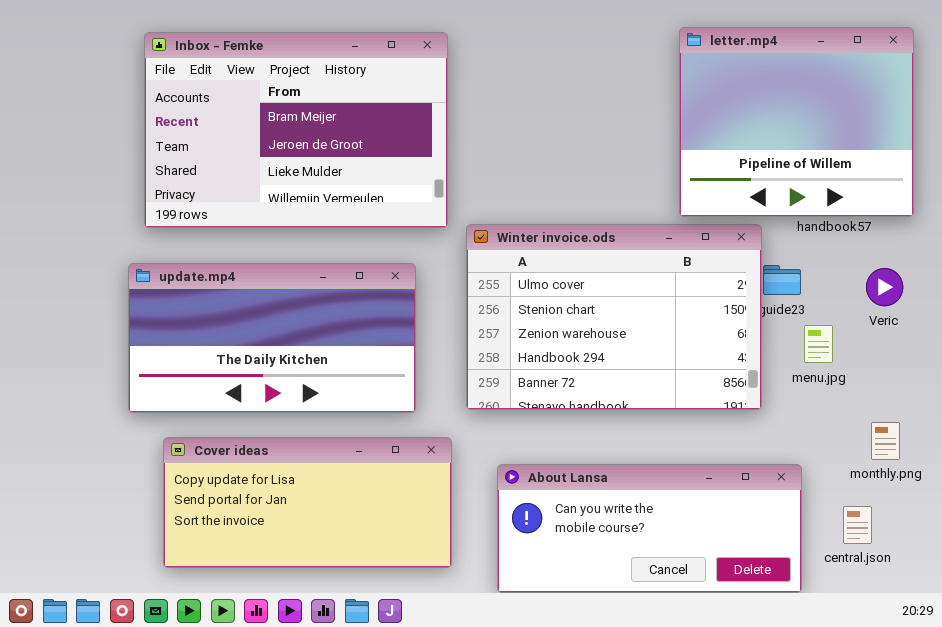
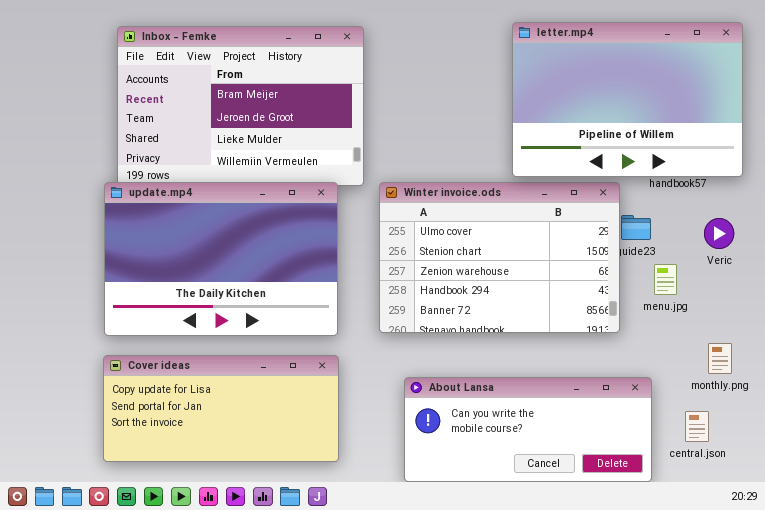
letter.mp4: [679,27,914,217] -> [512,22,743,177], resized
update.mp4: [128,263,416,413] -> [104,182,338,336], resized
Cover ideas: [163,437,452,568] -> [103,355,339,462], moved

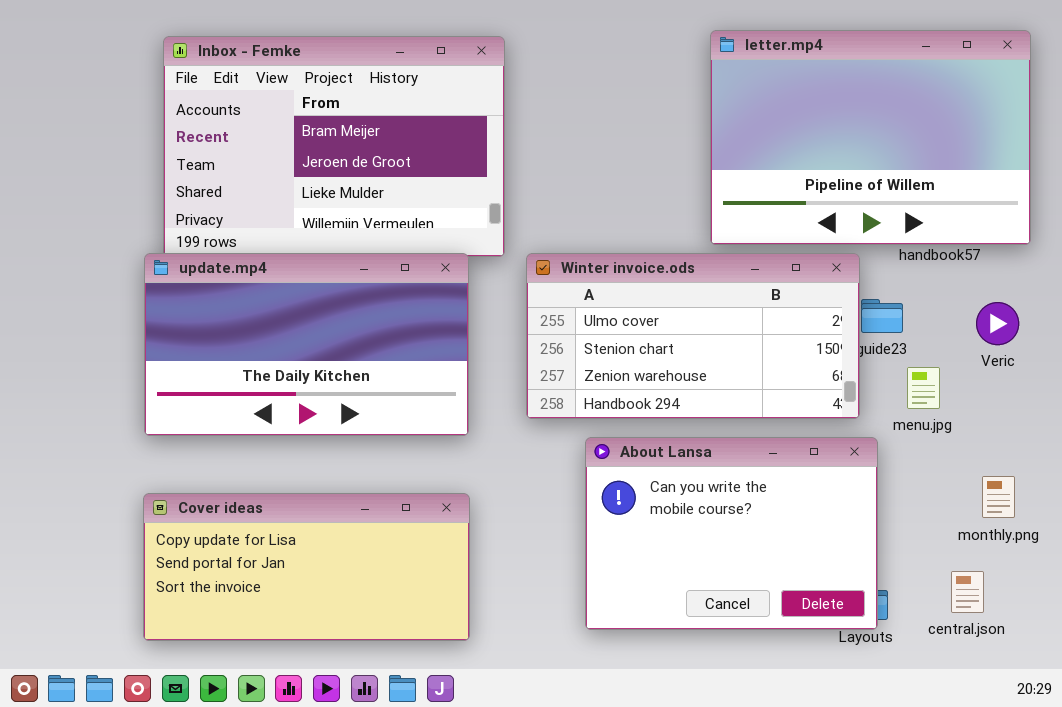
update.mp4: [104,182,338,336] -> [144,253,469,436], resized
Winter invoice.ods: [379,182,620,333] -> [526,253,860,419], resized
About Lansa: [404,377,652,482] -> [585,437,878,630], moved, resized

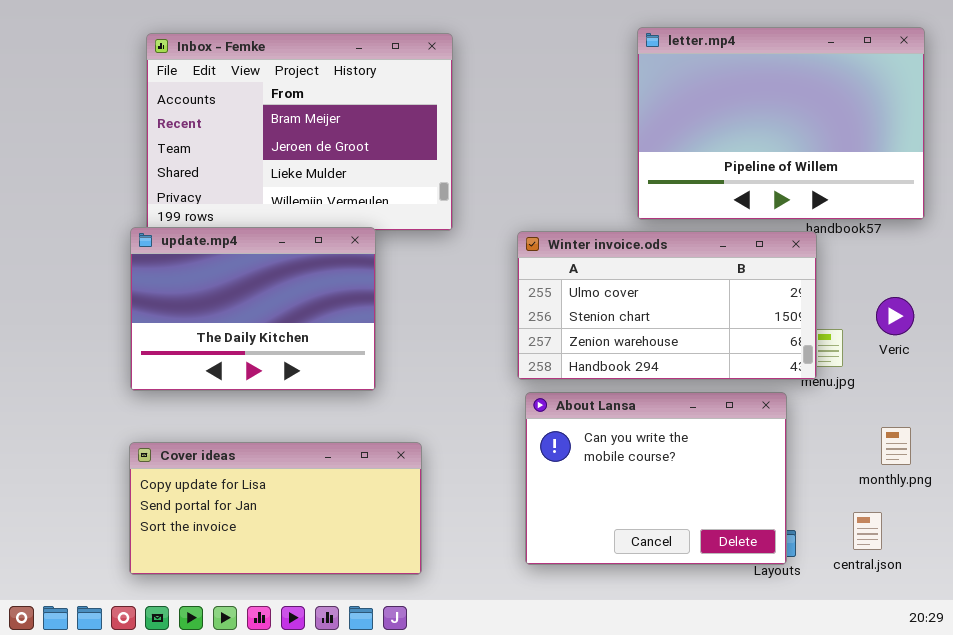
update.mp4: [144,253,469,436] -> [130,227,376,391], resized
Winter invoice.ods: [526,253,860,419] -> [517,231,817,380], moved
Veric: [976,302,1019,345] -> [876,297,914,335], moved

